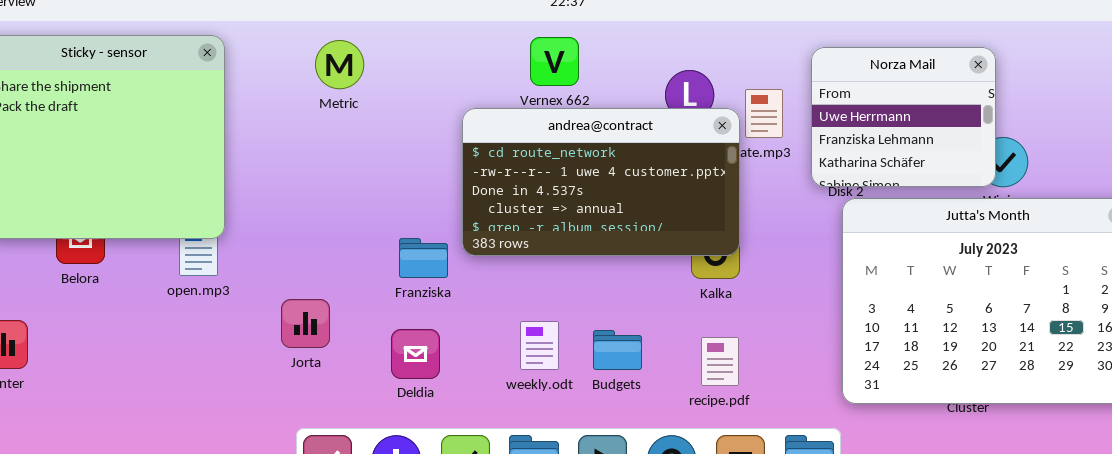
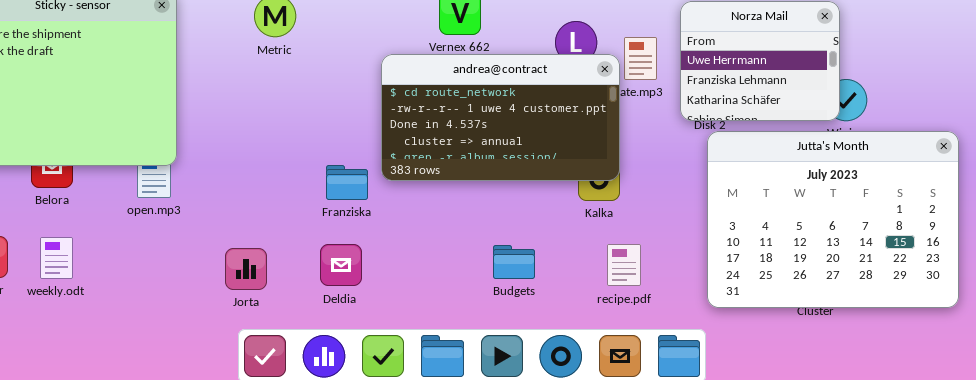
Jorta: [281,299,330,348] -> [225,248,267,290], moved
weekly.odt: [520,321,559,370] -> [40,237,73,279], moved
recipe.pdf: [701,337,739,386] -> [607,244,641,286], moved

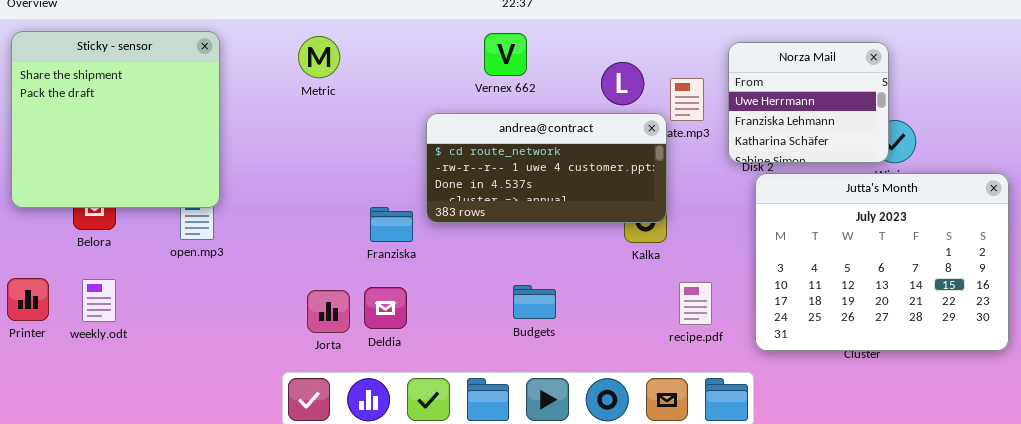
andrea@contract: [381,54,620,181] -> [426,113,667,223], resized
recipe.pdf: [607,244,641,286] -> [679,282,712,325], moved
Budgets: [493,245,535,279] -> [513,285,556,319], moved
Jorta: [225,248,267,290] -> [307,290,350,333], moved

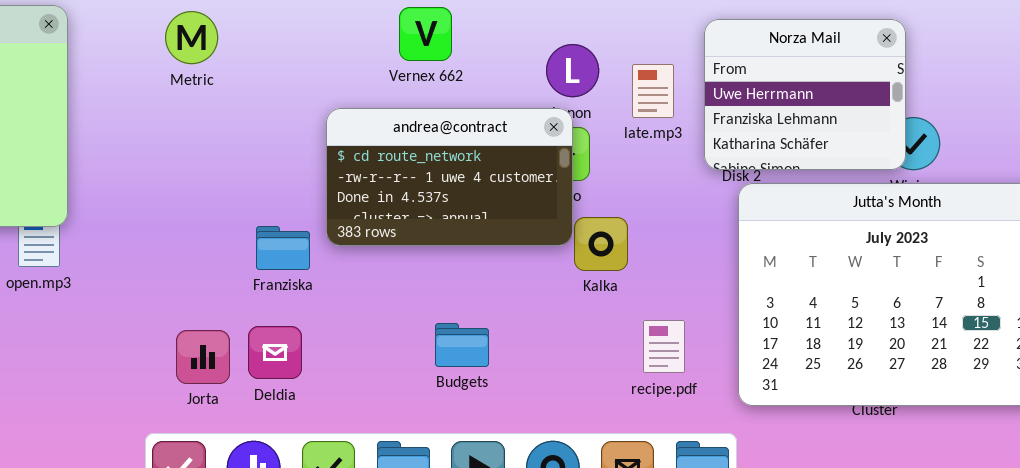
andrea@contract: [426,113,667,223] -> [326,108,573,246], resized

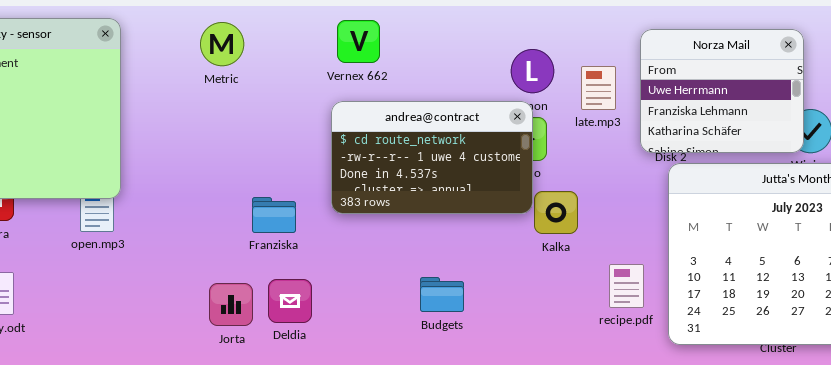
Vernex 662: [399,7,452,61] -> [337,20,380,63], moved
Franziska: [256,226,310,270] -> [252,197,296,233], moved
recipe.pdf: [643,320,685,373] -> [609,264,644,308], moved

